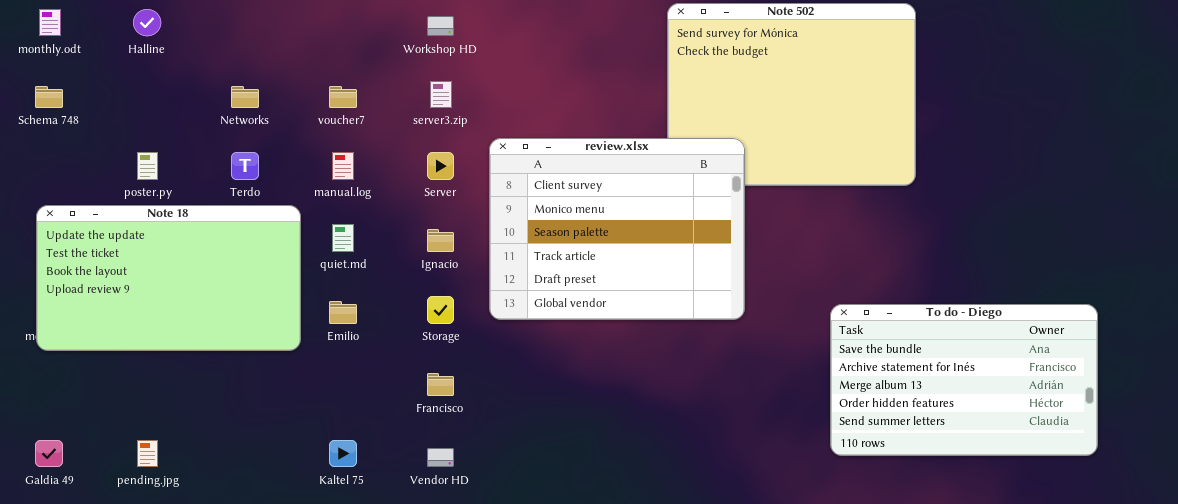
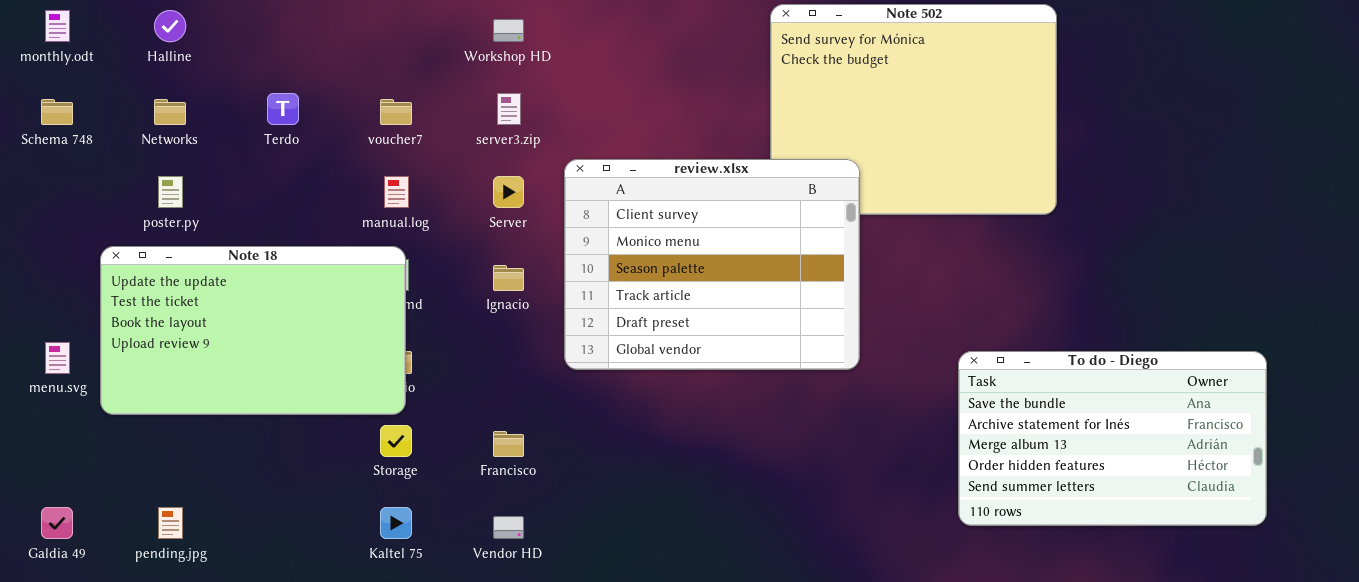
Networks: [231,86,259,108] -> [154,99,186,125], moved
Terdo: [231,152,259,180] -> [267,93,299,125], moved
Note 18: [36,205,301,351] -> [100,246,406,415], moved
Storage: [427,296,454,324] -> [380,425,412,457], moved

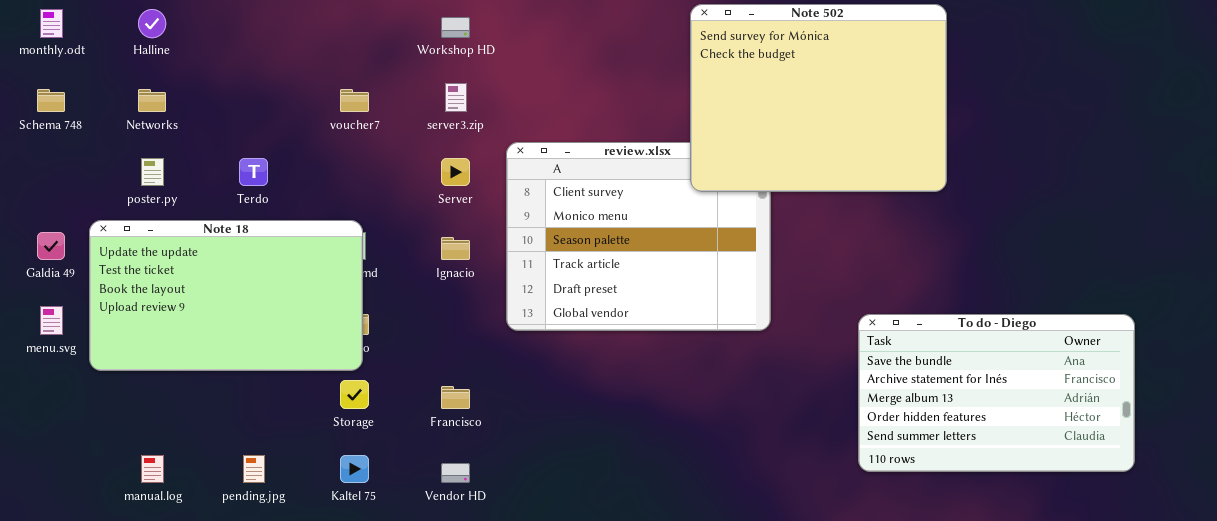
Note 502: [770,4,1057,215] -> [690,4,947,192], raised
Terdo: [267,93,299,125] -> [239,158,268,186], moved
manual.log: [384,176,409,208] -> [141,455,164,483], moved
Galdia 49: [41,507,73,539] -> [37,232,65,260], moved
pending.jpg: [158,507,183,539] -> [243,455,265,483], moved

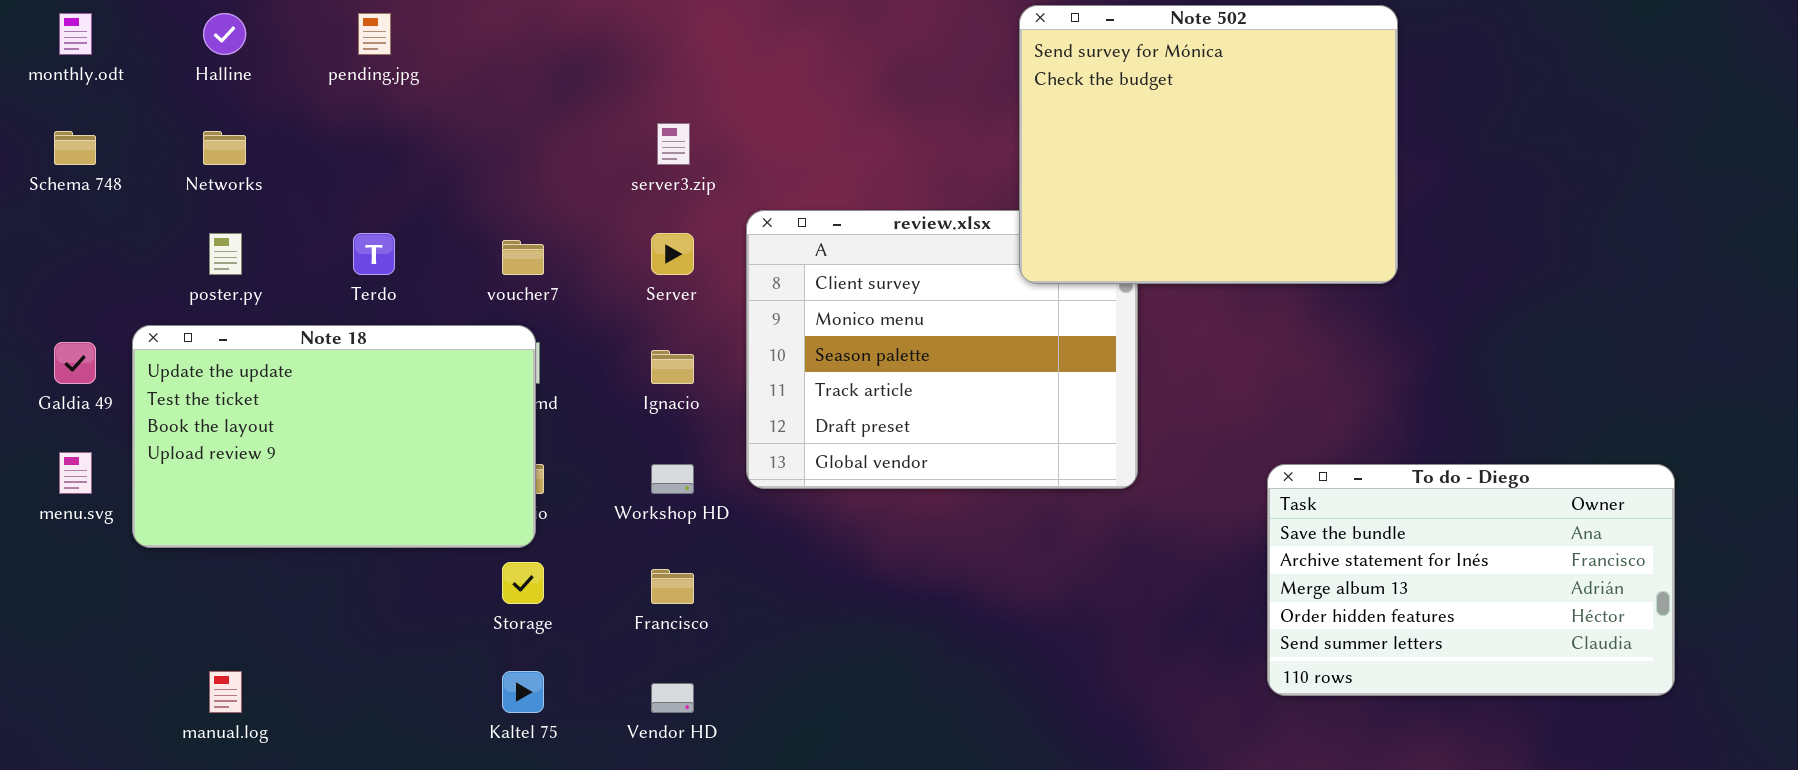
Workshop HD: [441,17,470,38] -> [651,464,694,494], moved
voucher7: [340,89,369,112] -> [502,240,544,275], moved
pending.jpg: [243,455,265,483] -> [358,13,391,55], moved

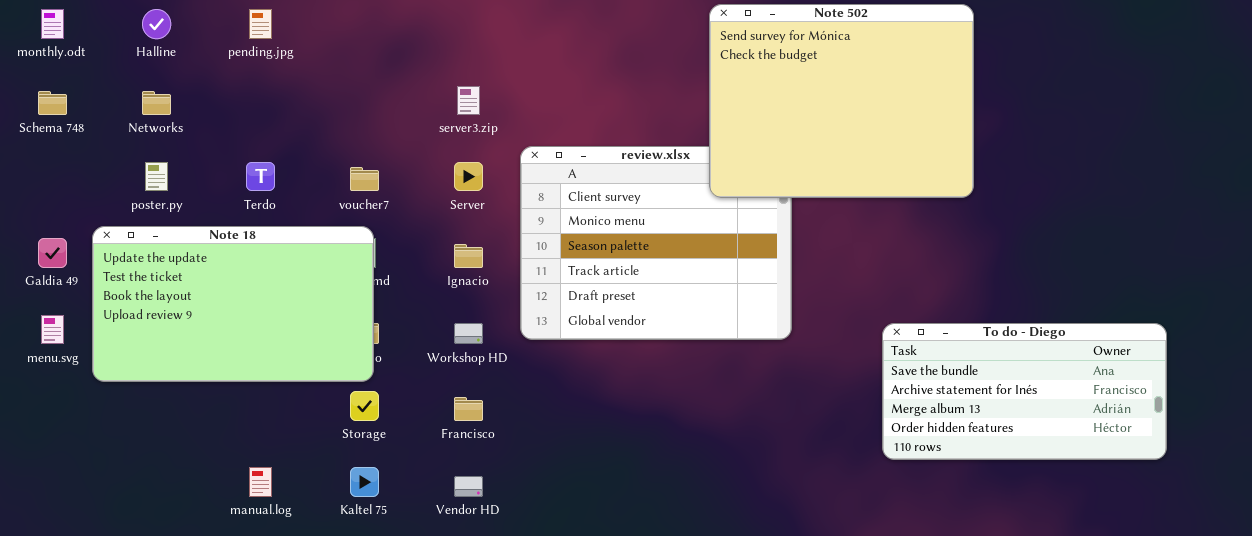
To do - Diego: [1267,464,1675,696] -> [882,323,1167,460], resized
manual.log: [209,671,242,713] -> [249,467,272,497], moved

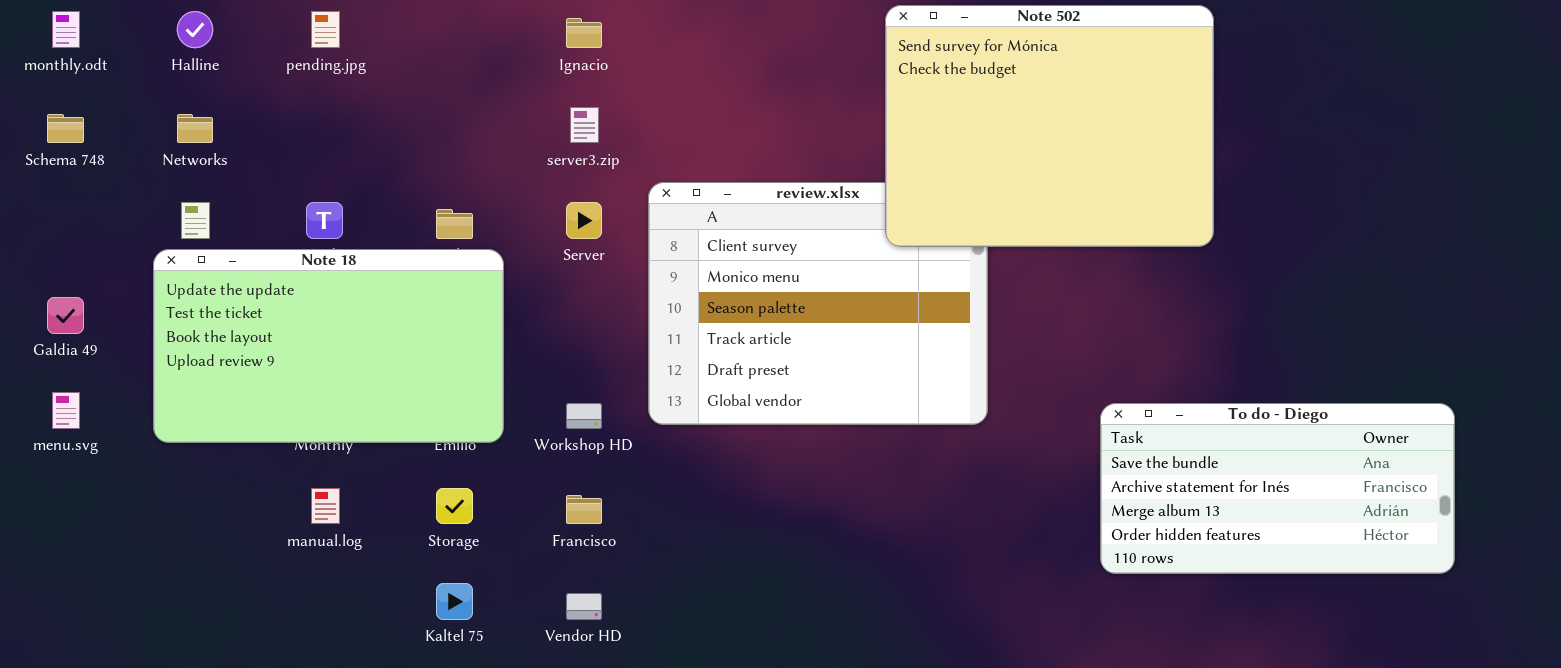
Note 18: [92,226,374,382] -> [153,249,504,443], moved
Ignacio: [454,244,483,268] -> [566,18,602,48], moved
manual.log: [249,467,272,497] -> [311,488,340,524], moved

